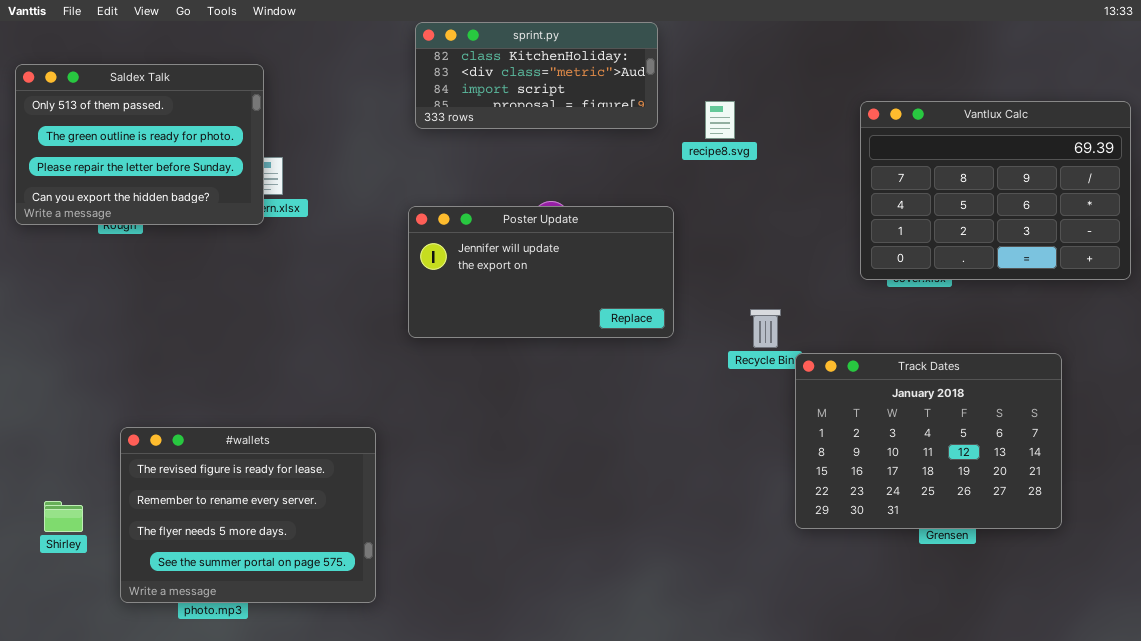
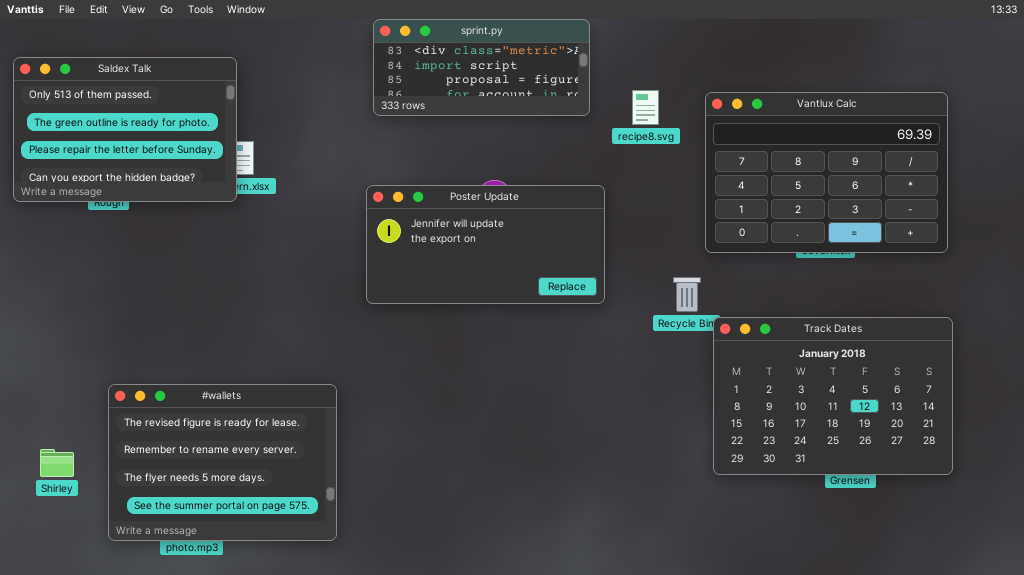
sprint.py: [415,22,658,129] -> [373,19,590,116], scrolled down 1 row
Vantlux Calc: [860,101,1131,280] -> [705,92,948,253], moved

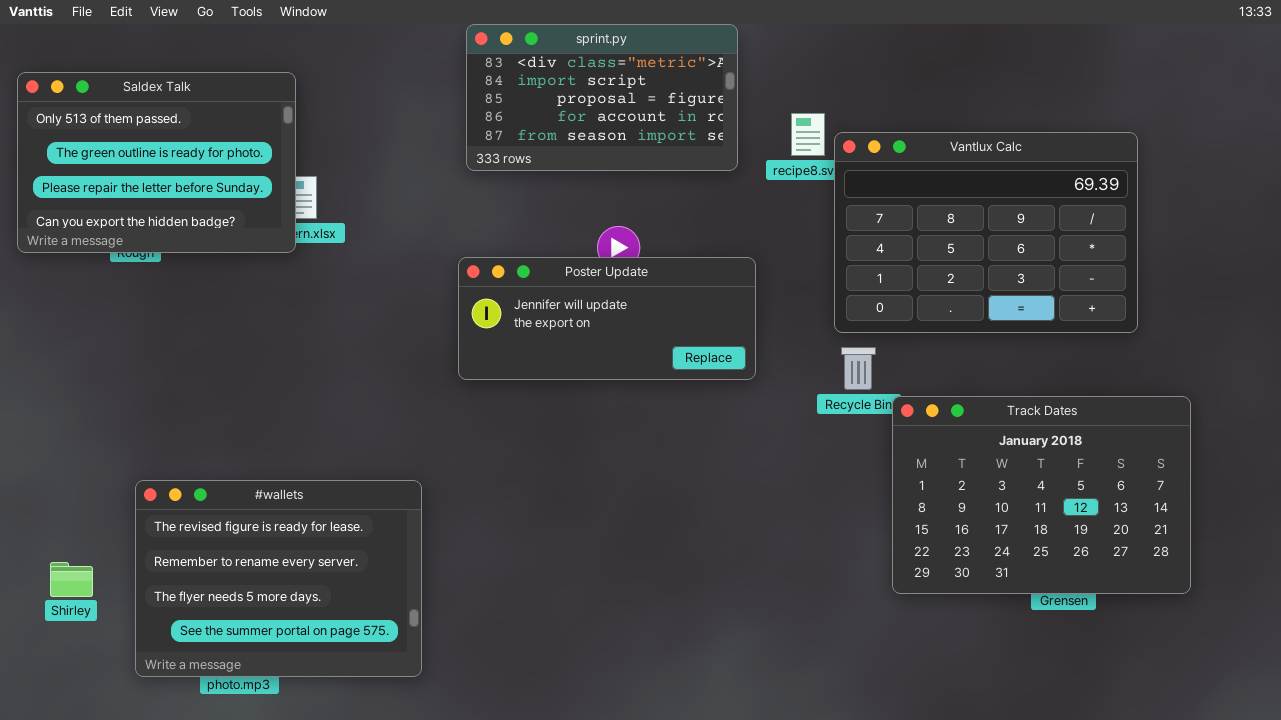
sprint.py: [373,19,590,116] -> [466,24,738,171], resized
Vantlux Calc: [705,92,948,253] -> [834,132,1138,333], moved
Poster Update: [366,185,605,304] -> [458,257,756,380], resized

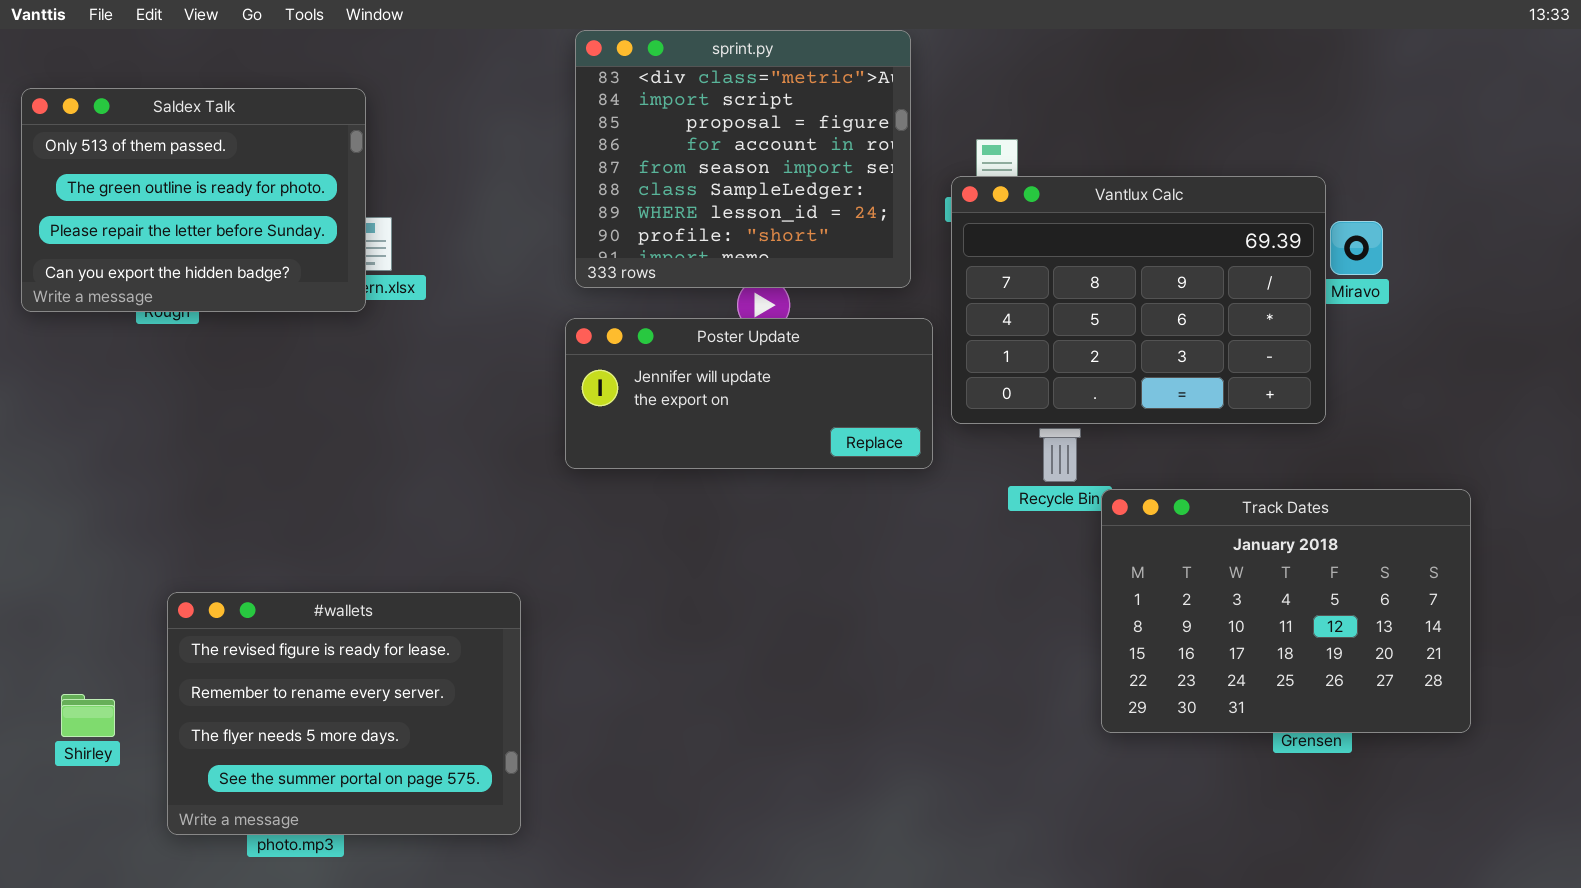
sprint.py: [466,24,738,171] -> [575,30,911,288], resized
Vantlux Calc: [834,132,1138,333] -> [951,176,1326,424], moved

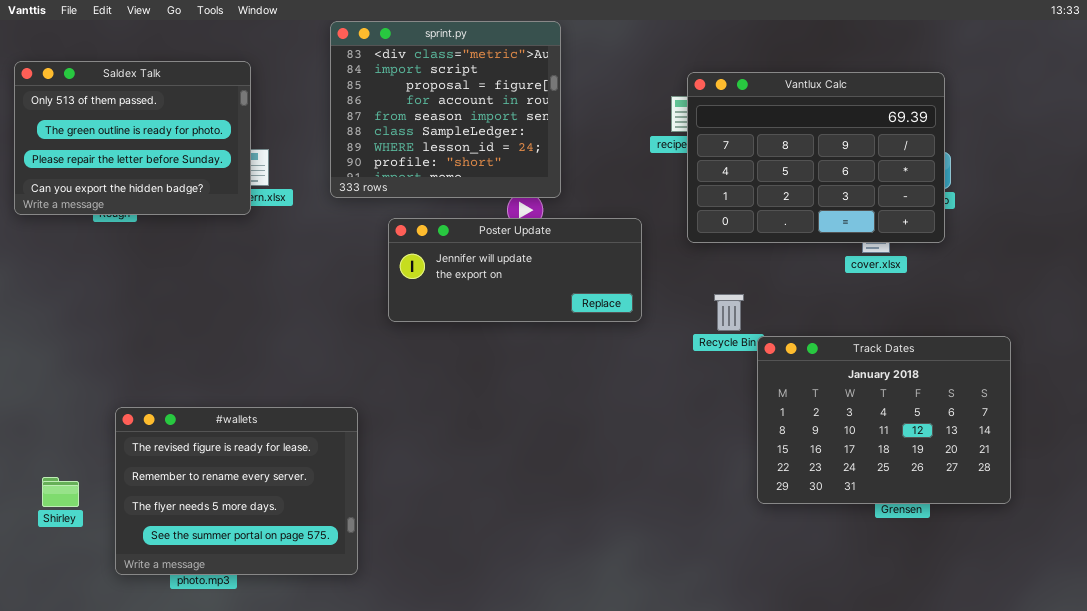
sprint.py: [575,30,911,288] -> [330,21,561,198], moved
Vantlux Calc: [951,176,1326,424] -> [687,72,945,243], moved

